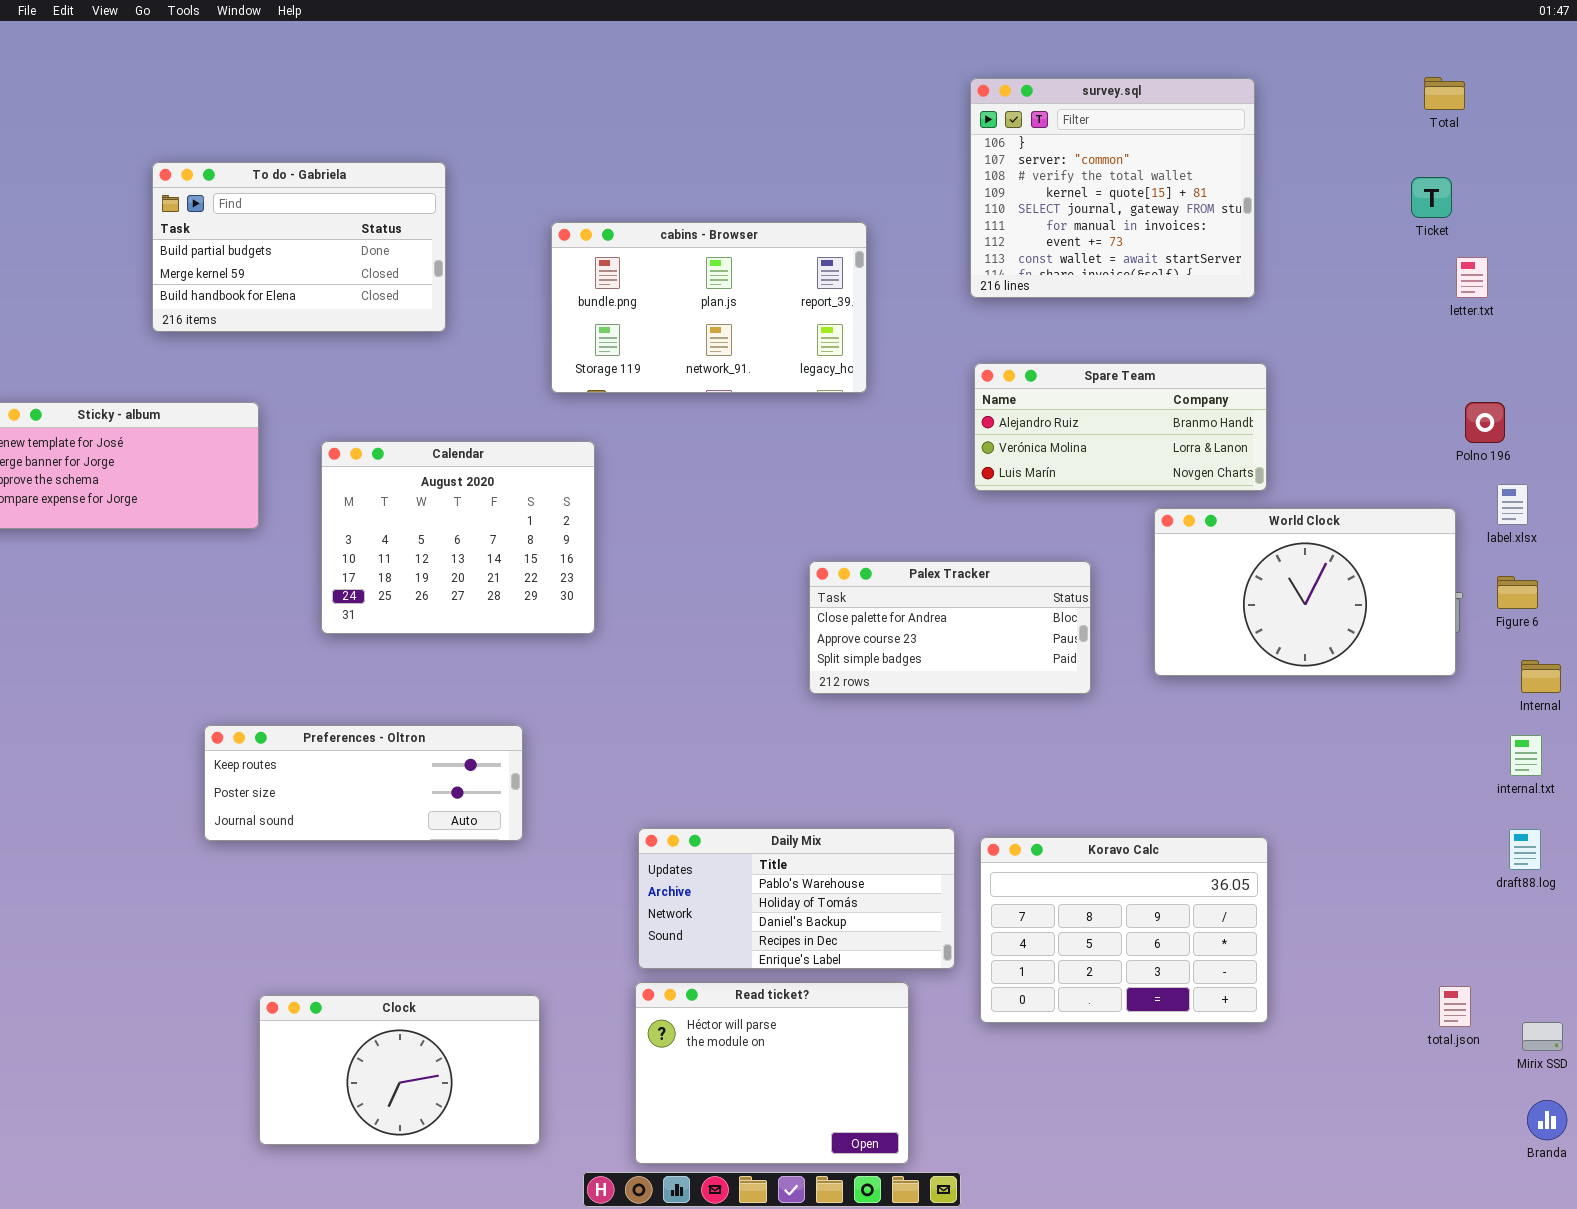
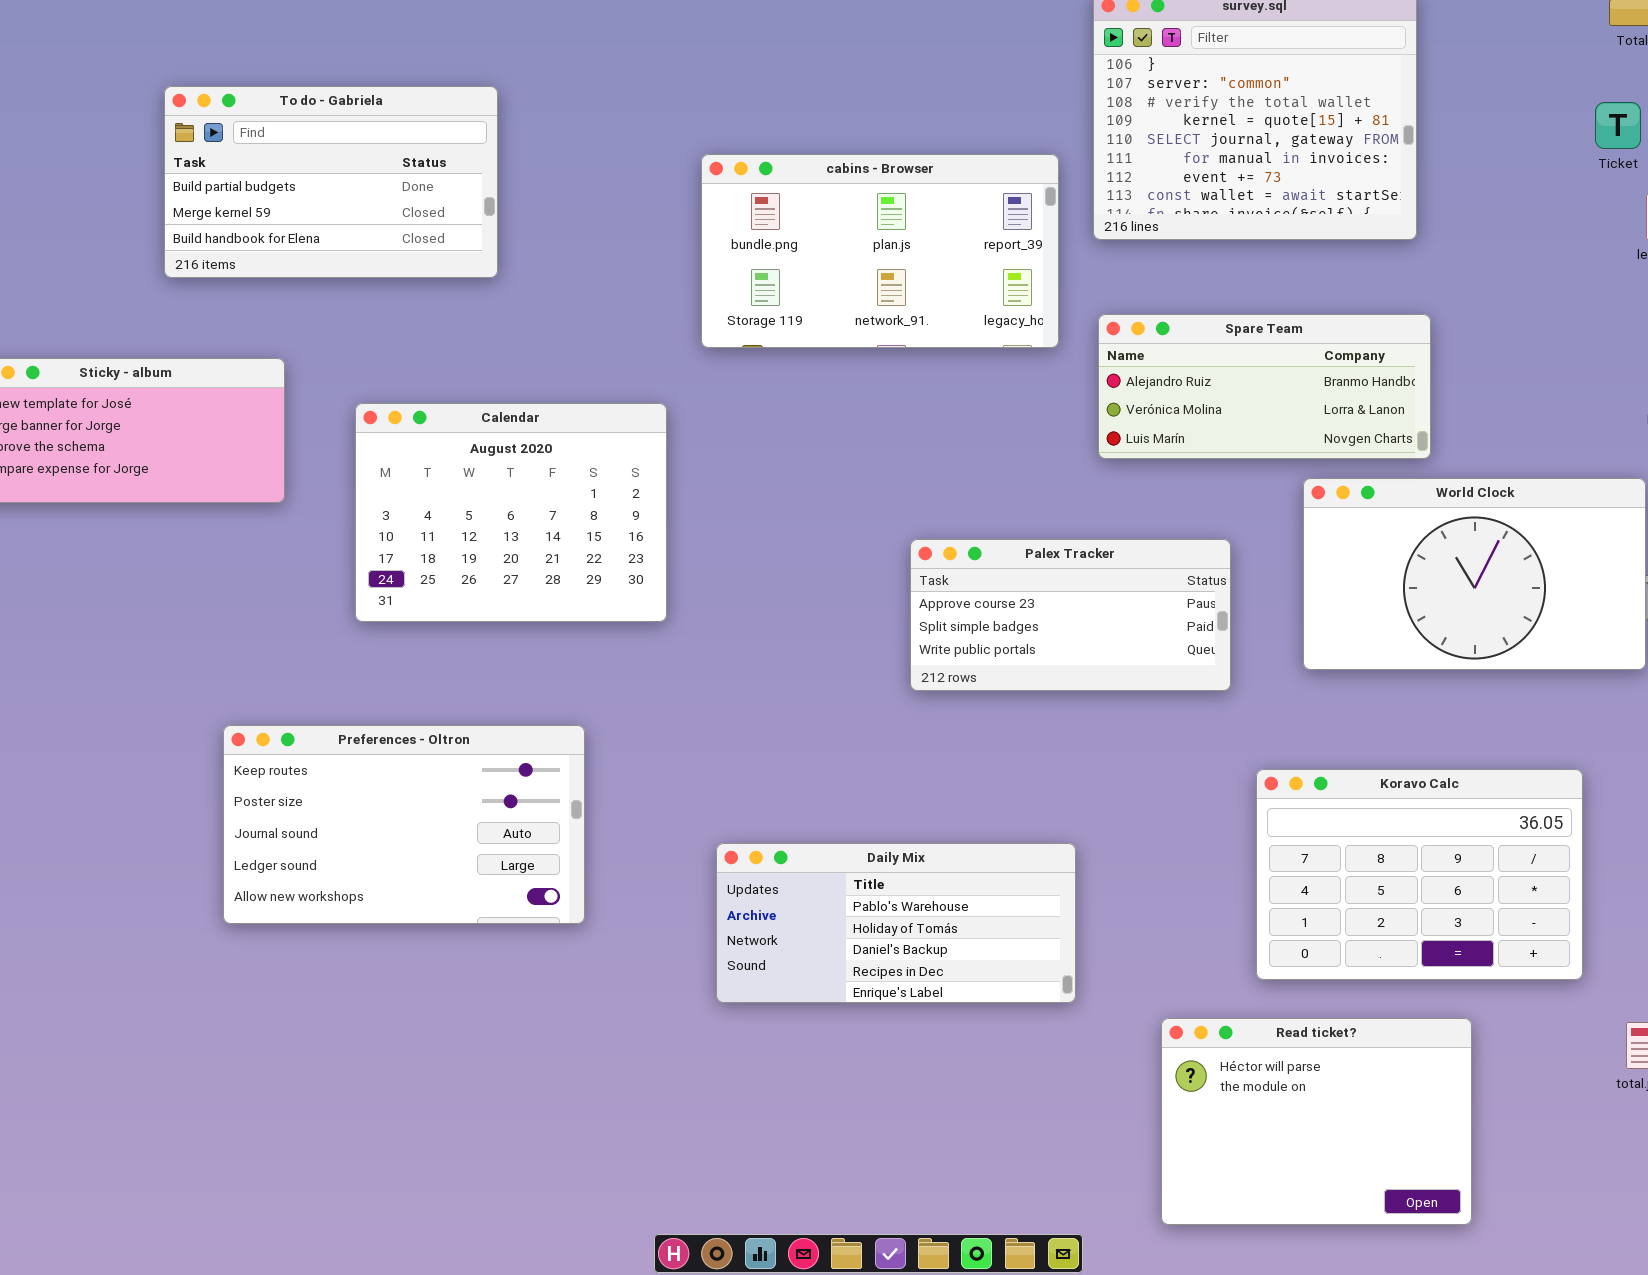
cabins - Browser: [551,222,867,393] -> [701,154,1059,348], moved
Palex Tracker: [809,561,1091,694] -> [910,539,1231,691], scrolled down 1 row
Preferences - Oltron: [204,725,523,841] -> [223,725,585,924], resized
Koravo Calc: [980,837,1268,1023] -> [1256,769,1583,980], moved
Read ticket?: [635,982,909,1164] -> [1161,1018,1472,1225], moved
Clock: [259,995,540,1145] -> none, closed

